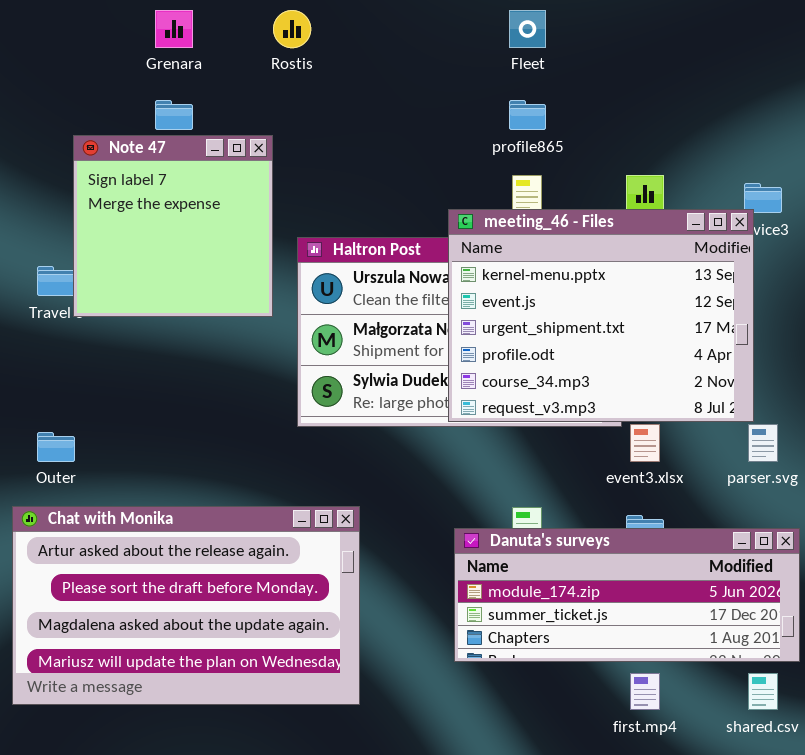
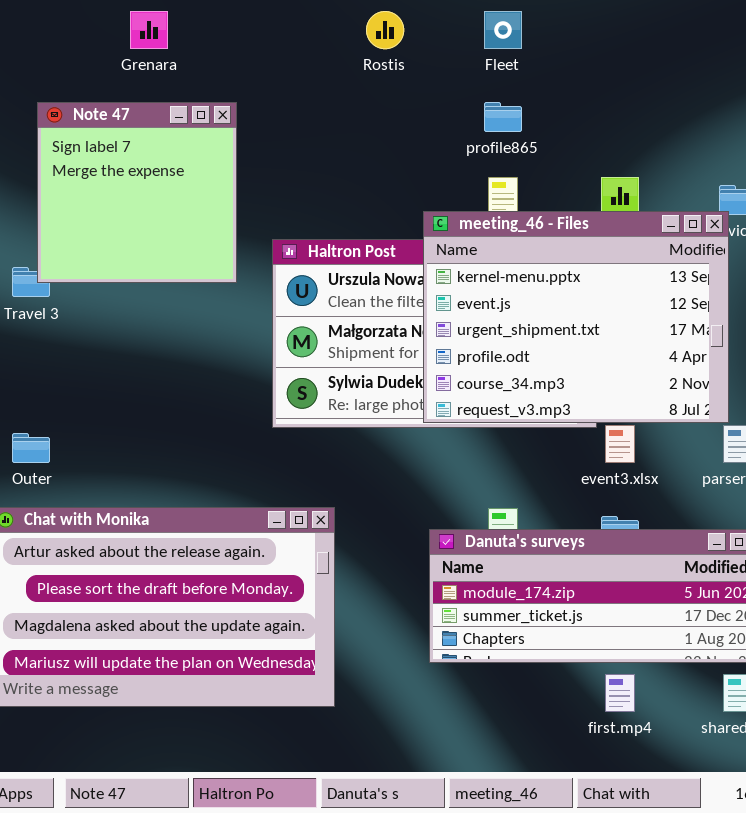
Rostis: [273,10,311,48] -> [366,11,404,49], moved
Note 47: [73,135,273,317] -> [37,102,237,283], moved

